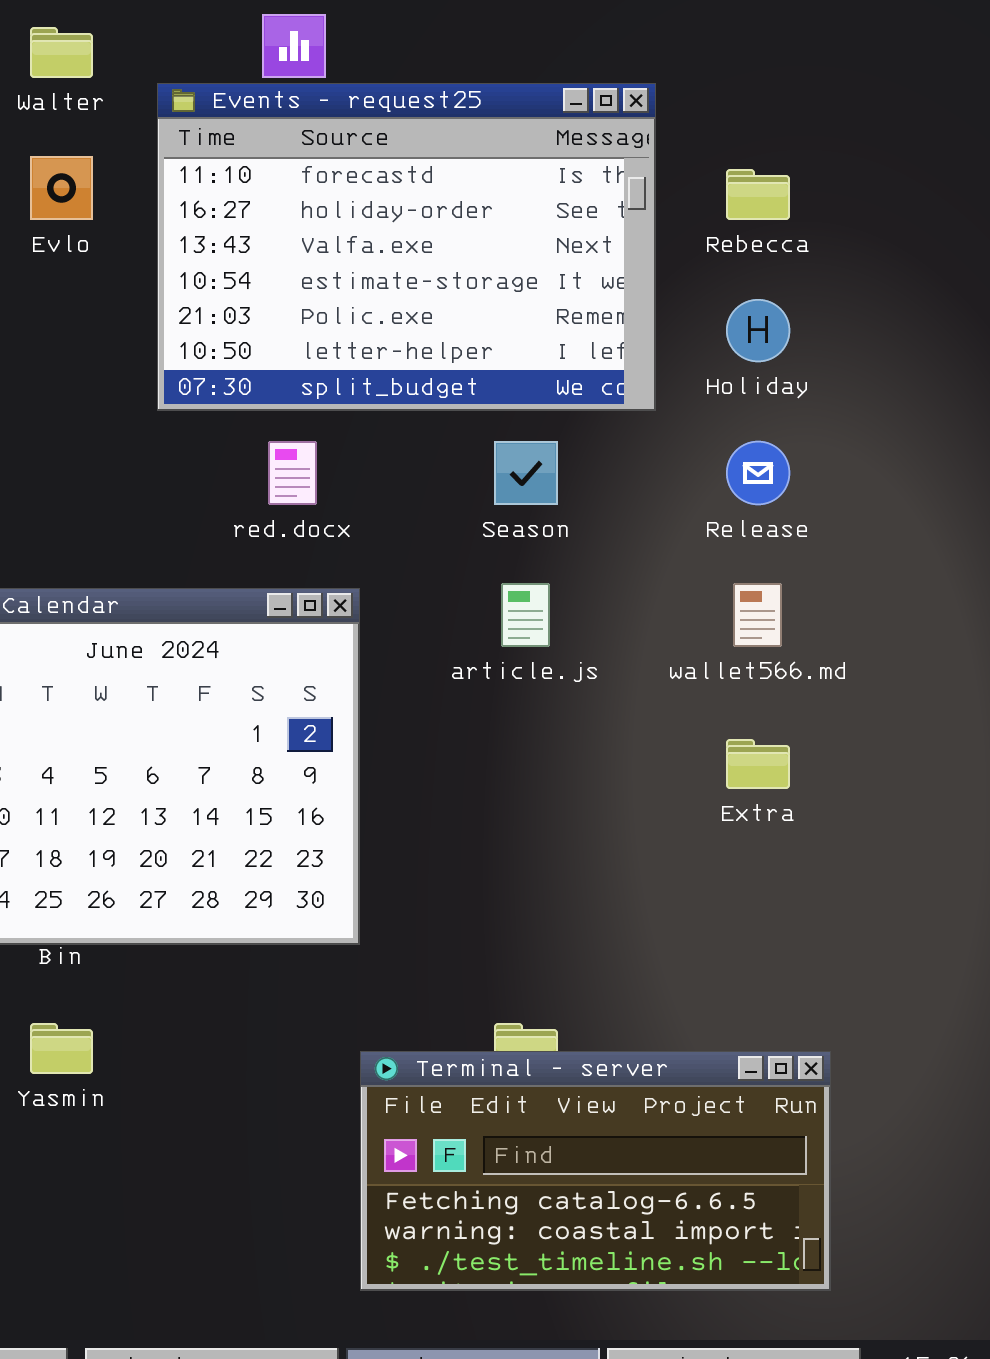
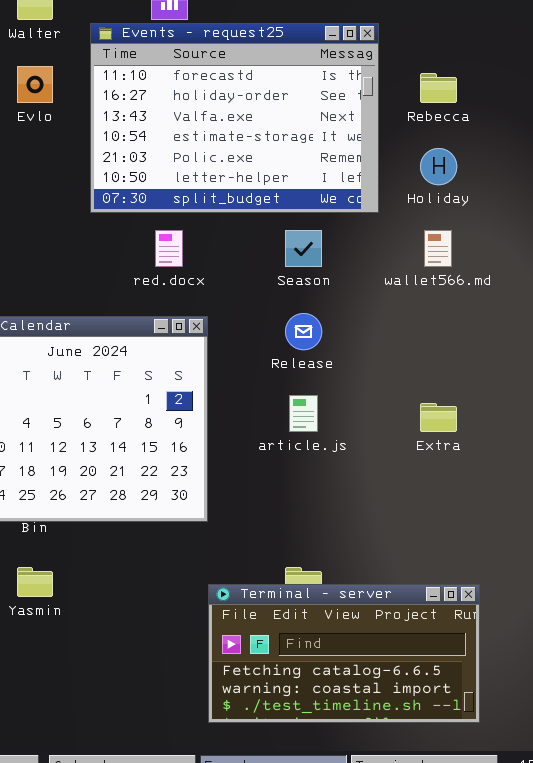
Release: [726,441,790,505] -> [285,313,322,350], moved
article.js: [501,583,550,647] -> [289,395,318,432], moved
wallet566.md: [733,583,782,647] -> [424,230,452,267], moved

